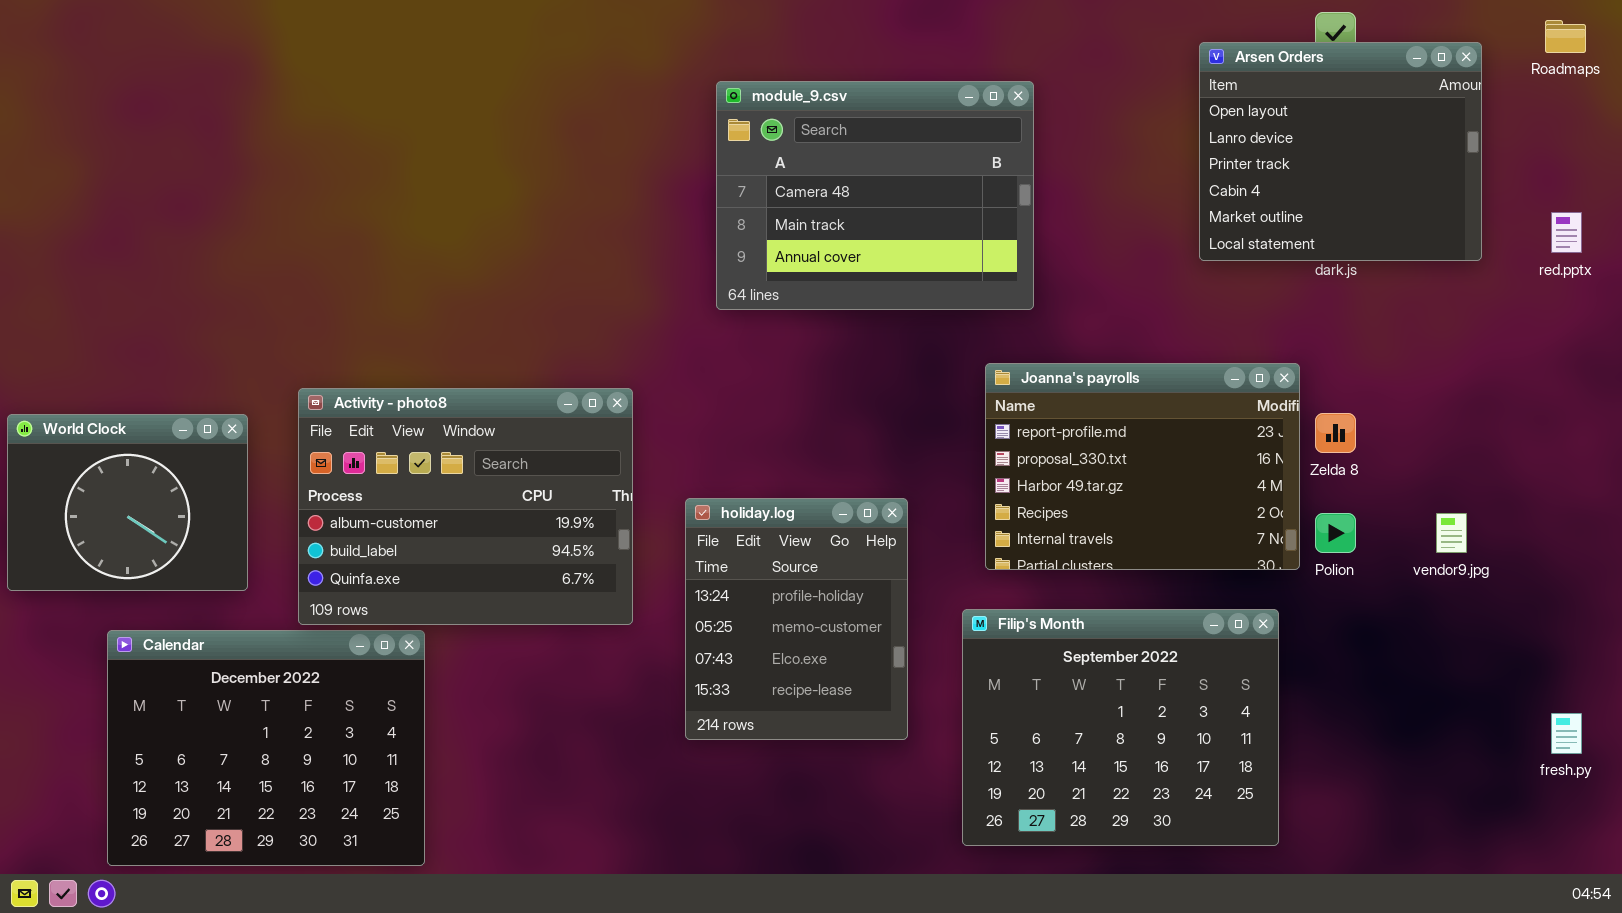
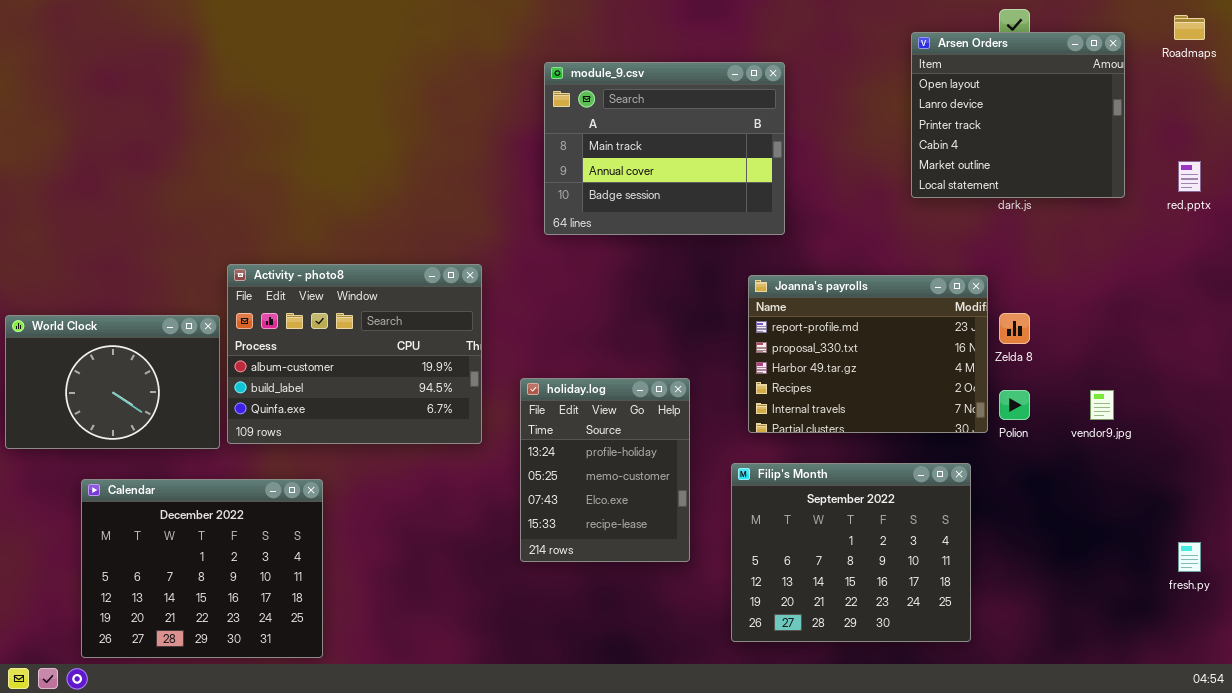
module_9.csv: [716,81,1034,310] -> [544,62,785,235], scrolled down 1 row
Activity - photo8: [298,388,633,625] -> [227,264,482,444], moved
World Clock: [7,414,248,591] -> [5,315,220,449], resized

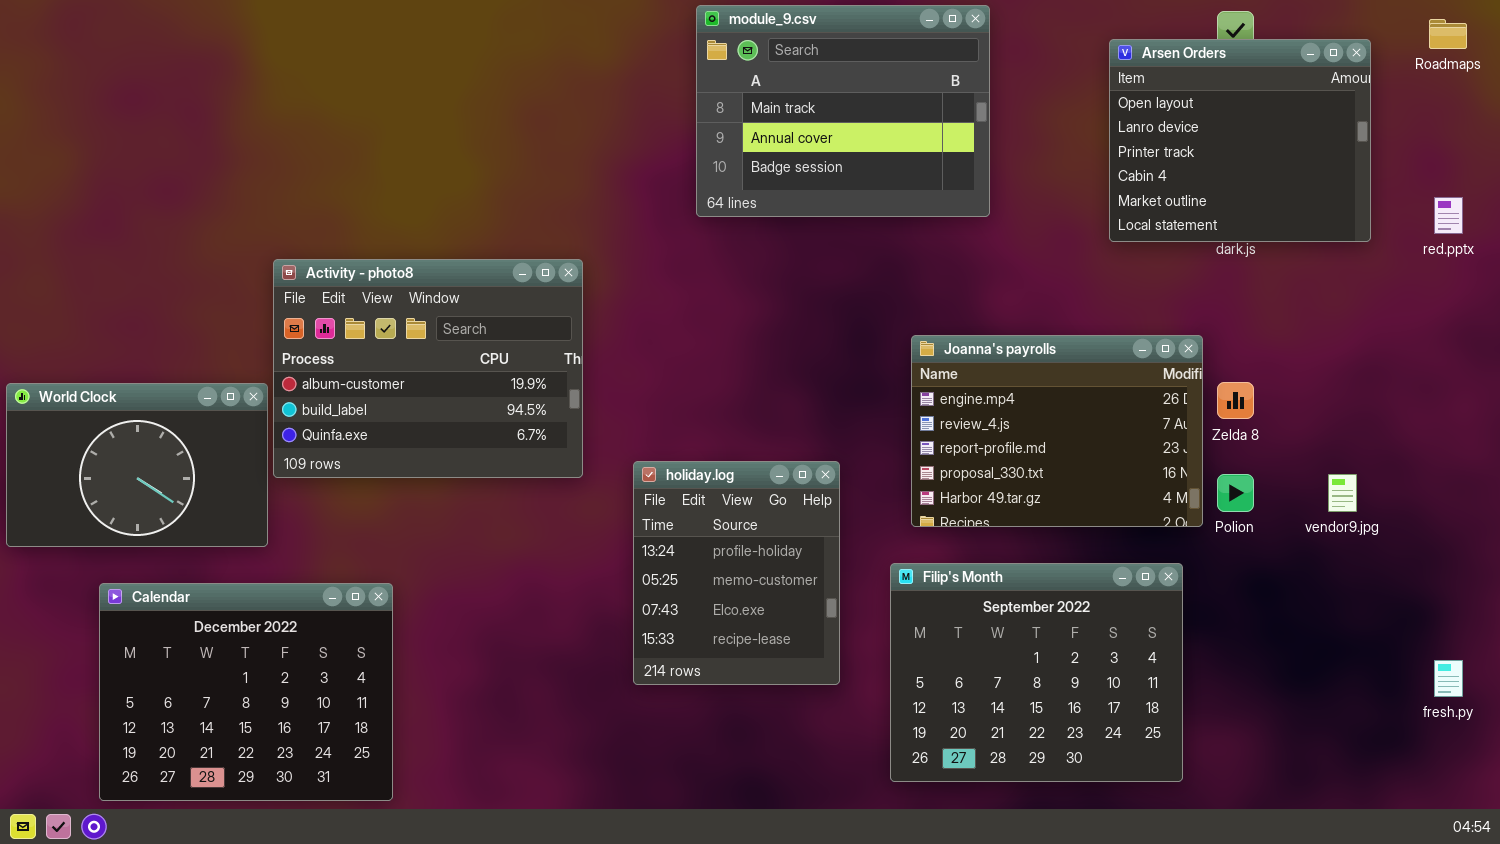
module_9.csv: [544,62,785,235] -> [696,5,990,217], moved
Activity - photo8: [227,264,482,444] -> [273,259,583,478], moved
Joanna's payrolls: [748,275,988,433] -> [911,335,1203,527], scrolled up 2 rows

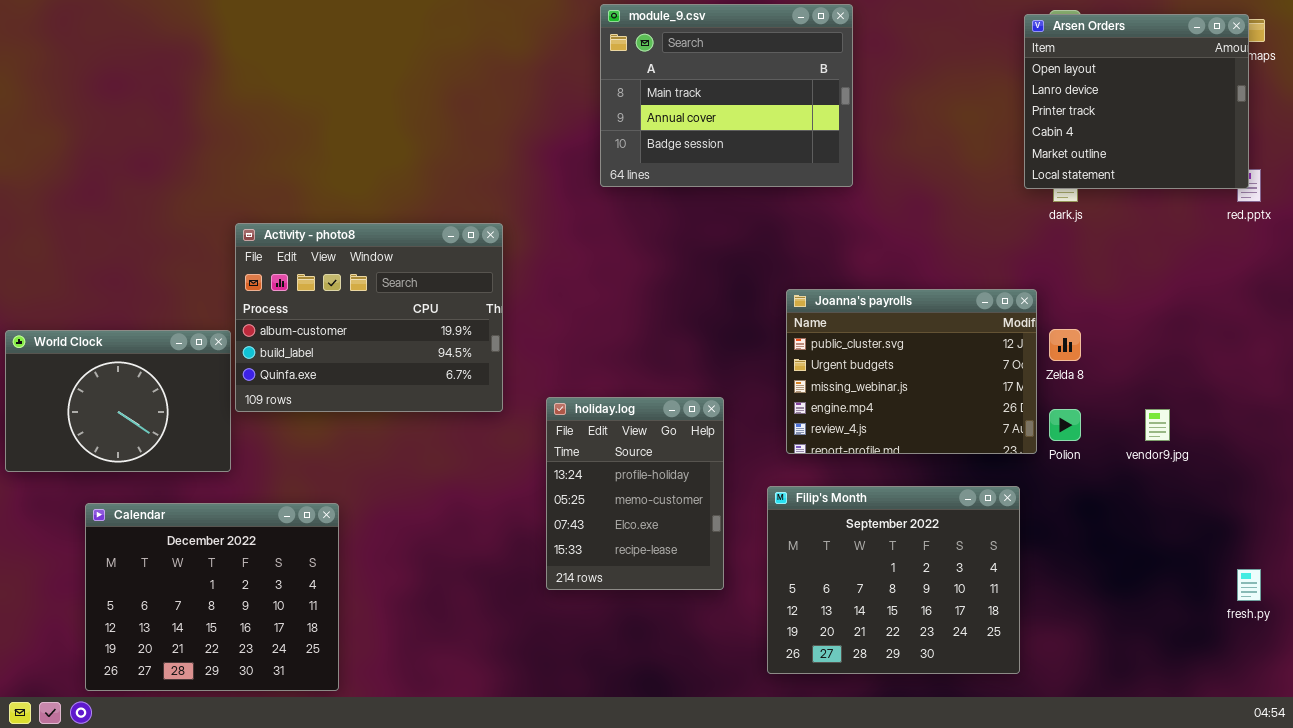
Arsen Orders: [1109,39,1371,242] -> [1024,14,1249,189], moved
Joanna's payrolls: [911,335,1203,527] -> [786,289,1037,454], scrolled up 3 rows

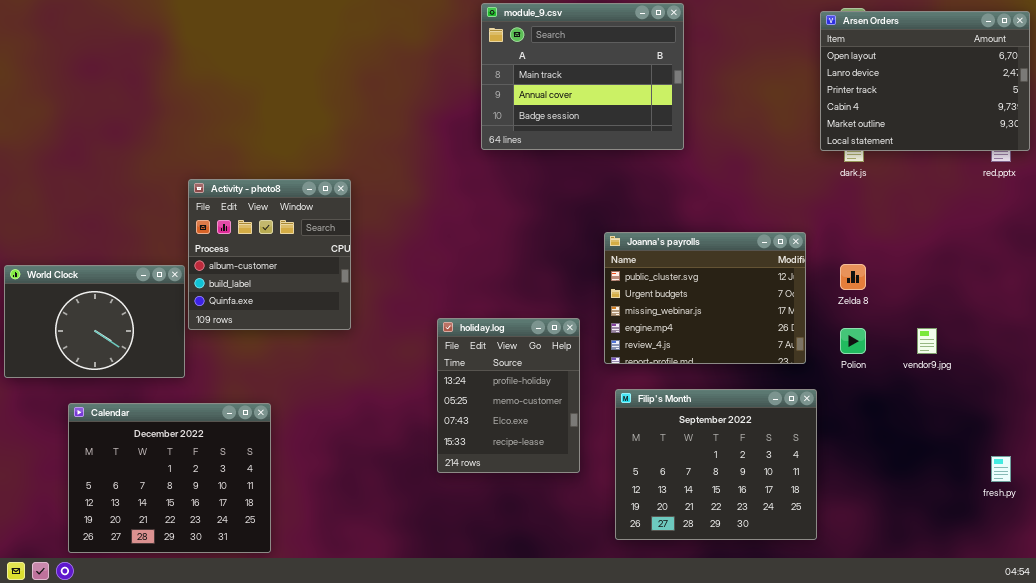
Arsen Orders: [1024,14,1249,189] -> [820,11,1030,151], resized
Activity - photo8: [235,223,503,412] -> [188,179,351,330], resized
Joanna's payrolls: [786,289,1037,454] -> [604,232,806,364], moved

